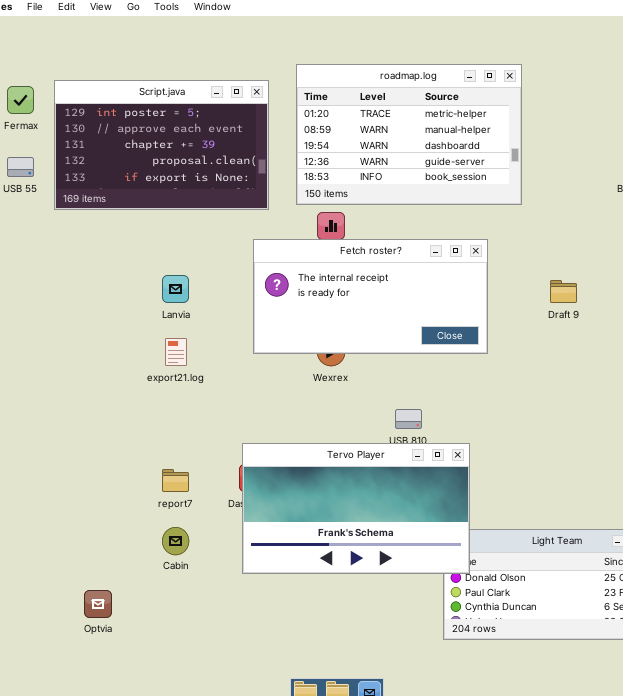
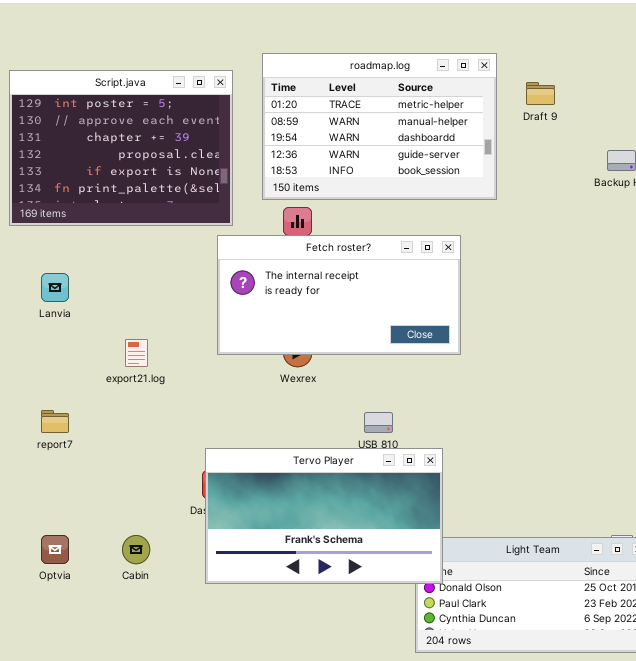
Script.java: [54,80,269,210] -> [9,70,233,226], resized
Lanvia: [162,275,189,303] -> [41,273,69,302], moved
Draft 9: [550,280,577,303] -> [526,82,555,105], moved
report7: [162,469,189,492] -> [41,410,69,433], moved
Optvia: [84,590,112,618] -> [41,535,69,564], moved

